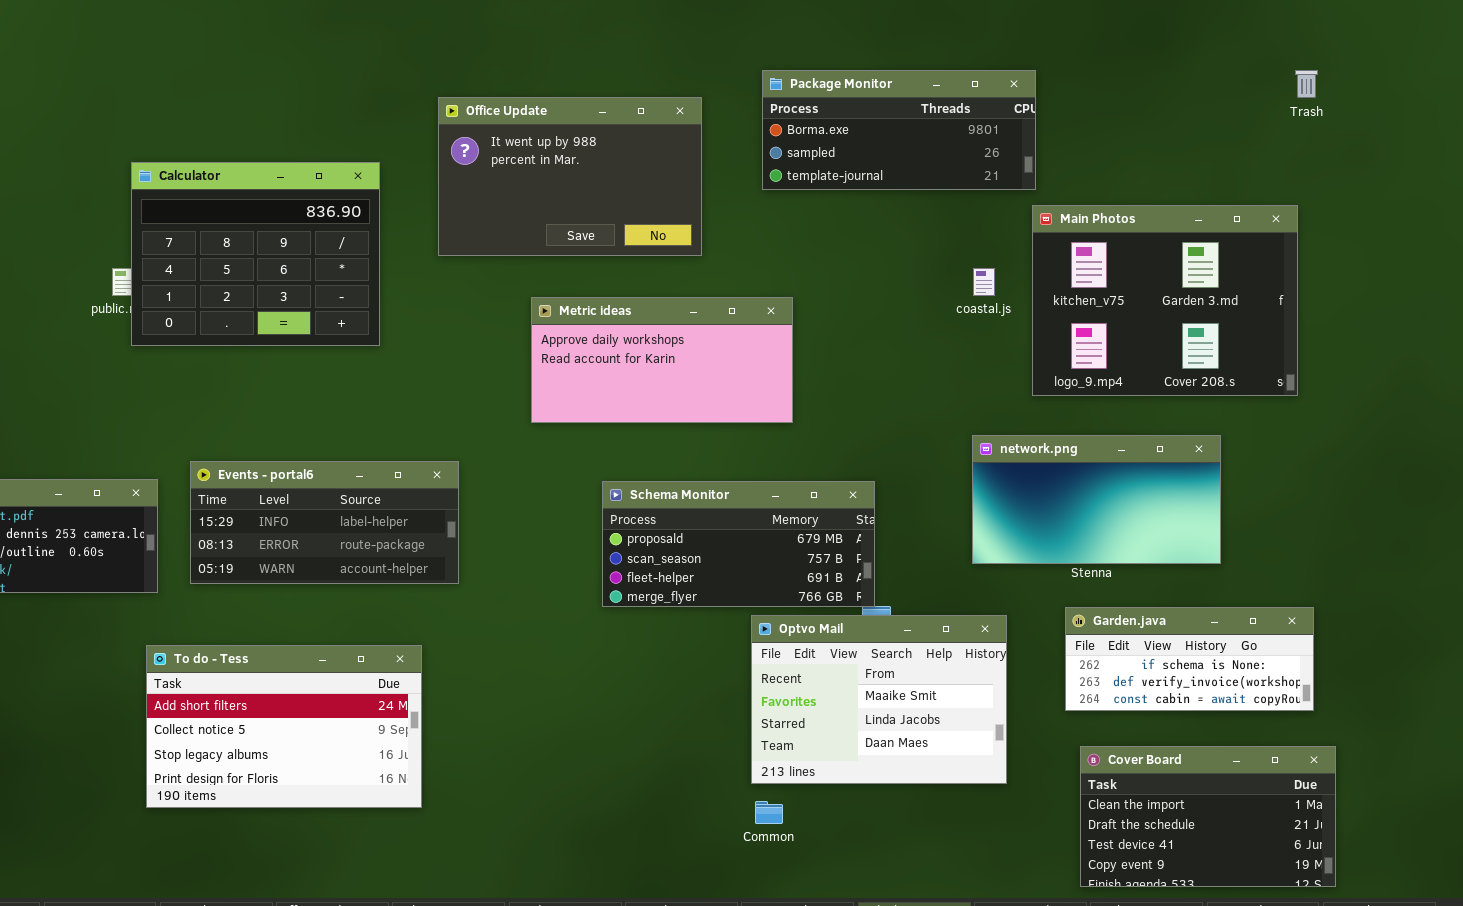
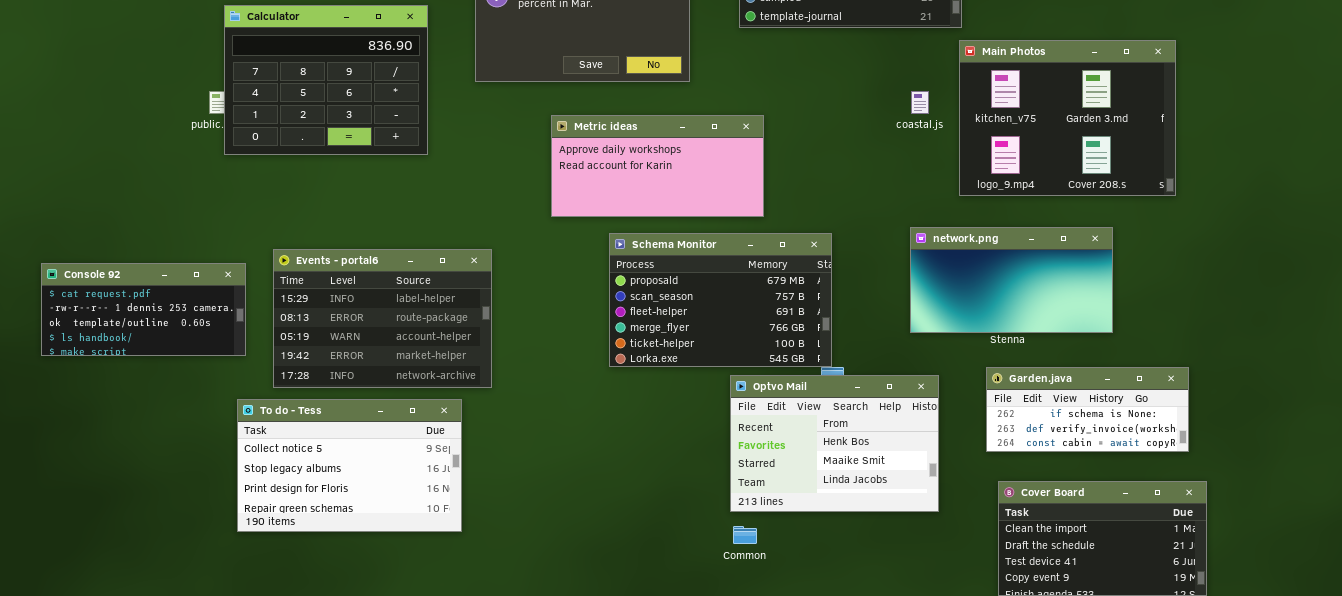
Events - portal6: [190,461,459,584] -> [273,249,492,388], resized
Schema Monitor: [602,481,875,607] -> [609,233,832,367], resized
Optvo Mail: [751,615,1007,784] -> [730,375,939,512], scrolled up 1 row
To do - Tess: [146,645,422,808] -> [237,399,462,532], scrolled down 1 row

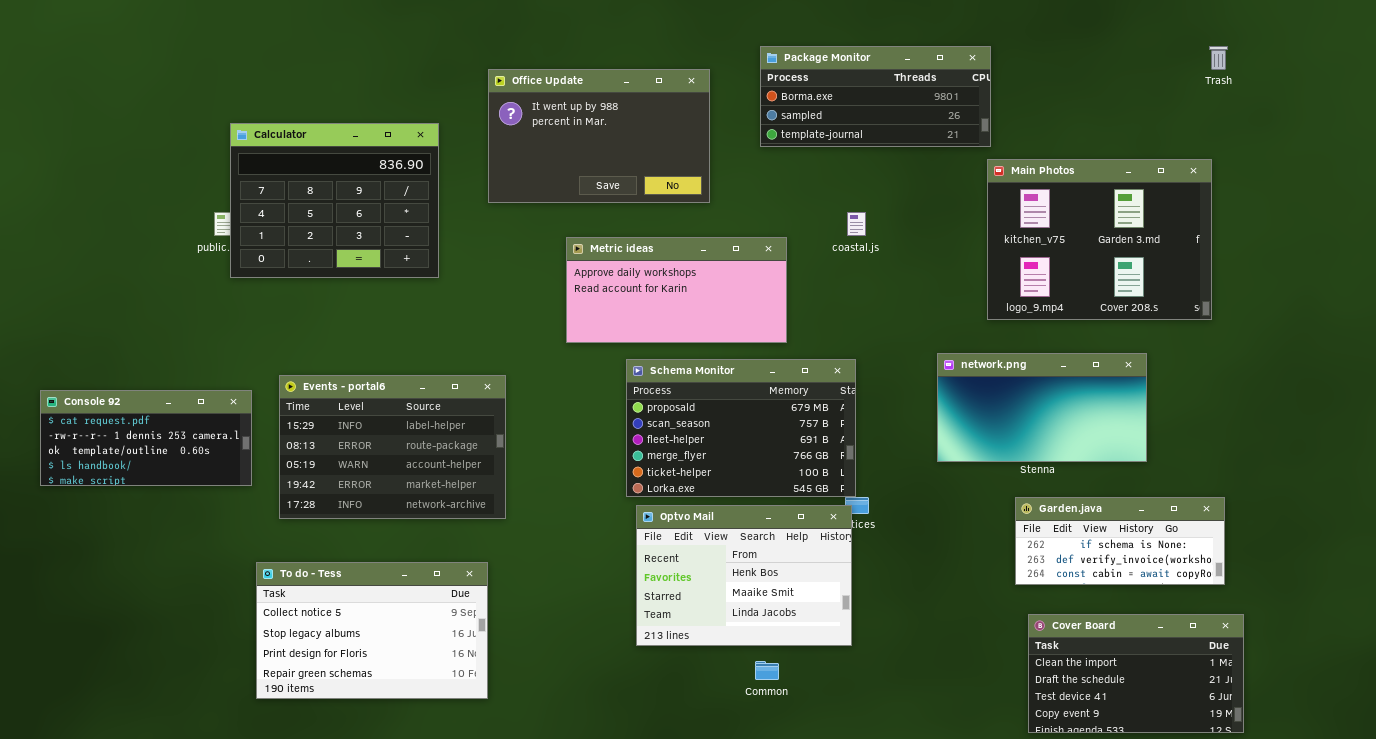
coastal.js: [911,91,929,114] -> [847,212,866,236], moved
Optvo Mail: [730,375,939,512] -> [636,505,852,646], moved
To do - Tess: [237,399,462,532] -> [256,562,488,699], moved

